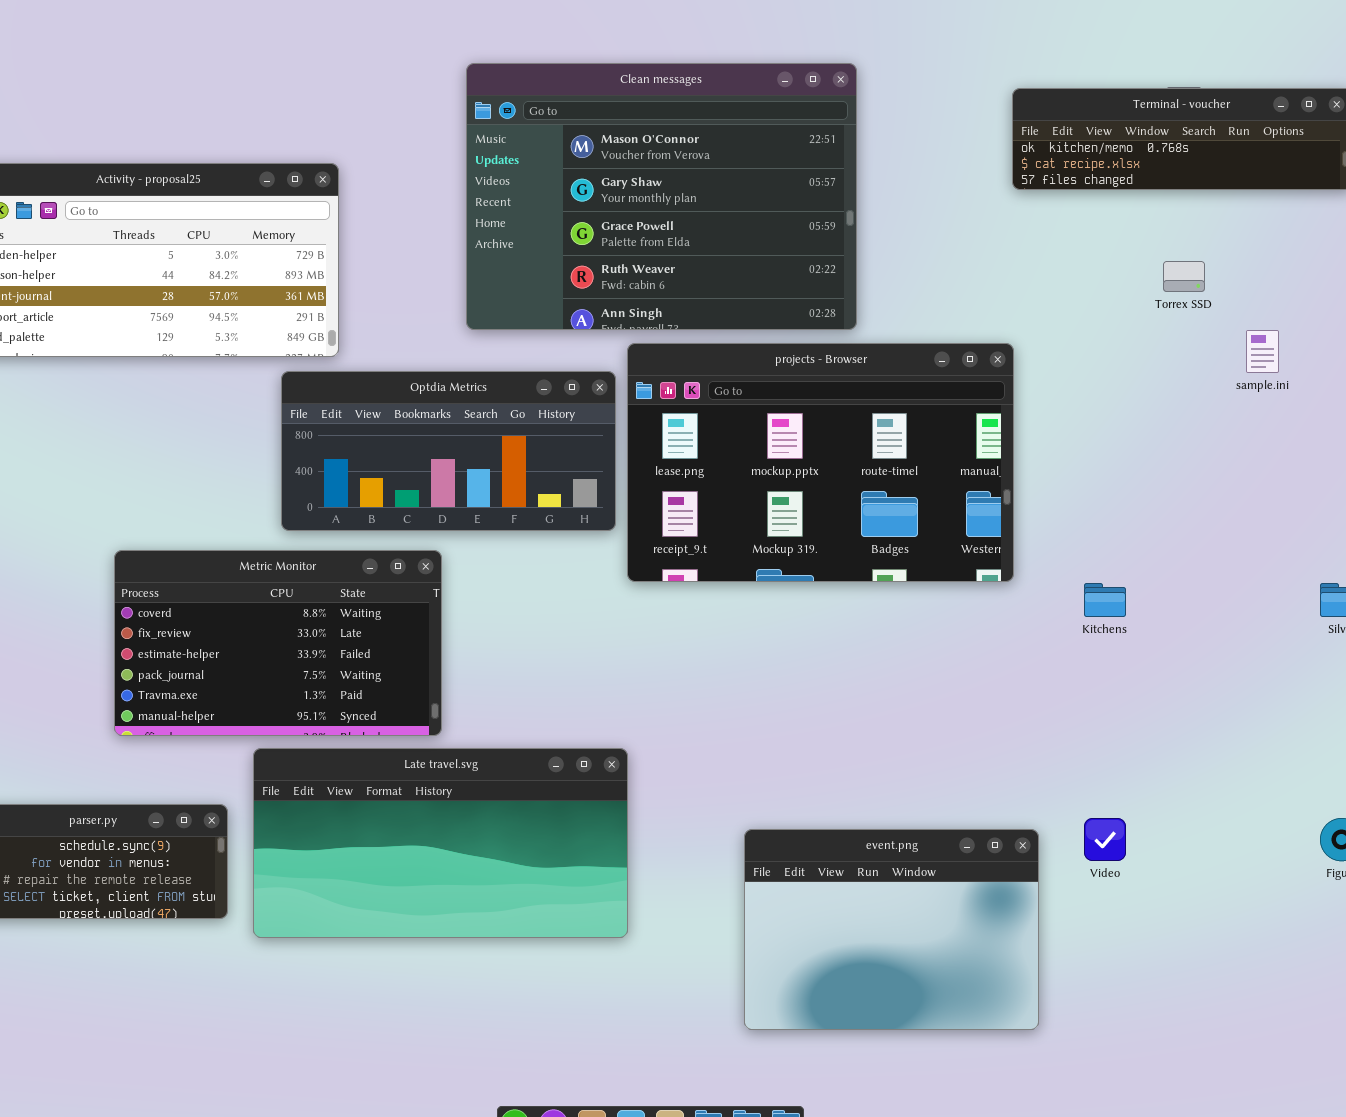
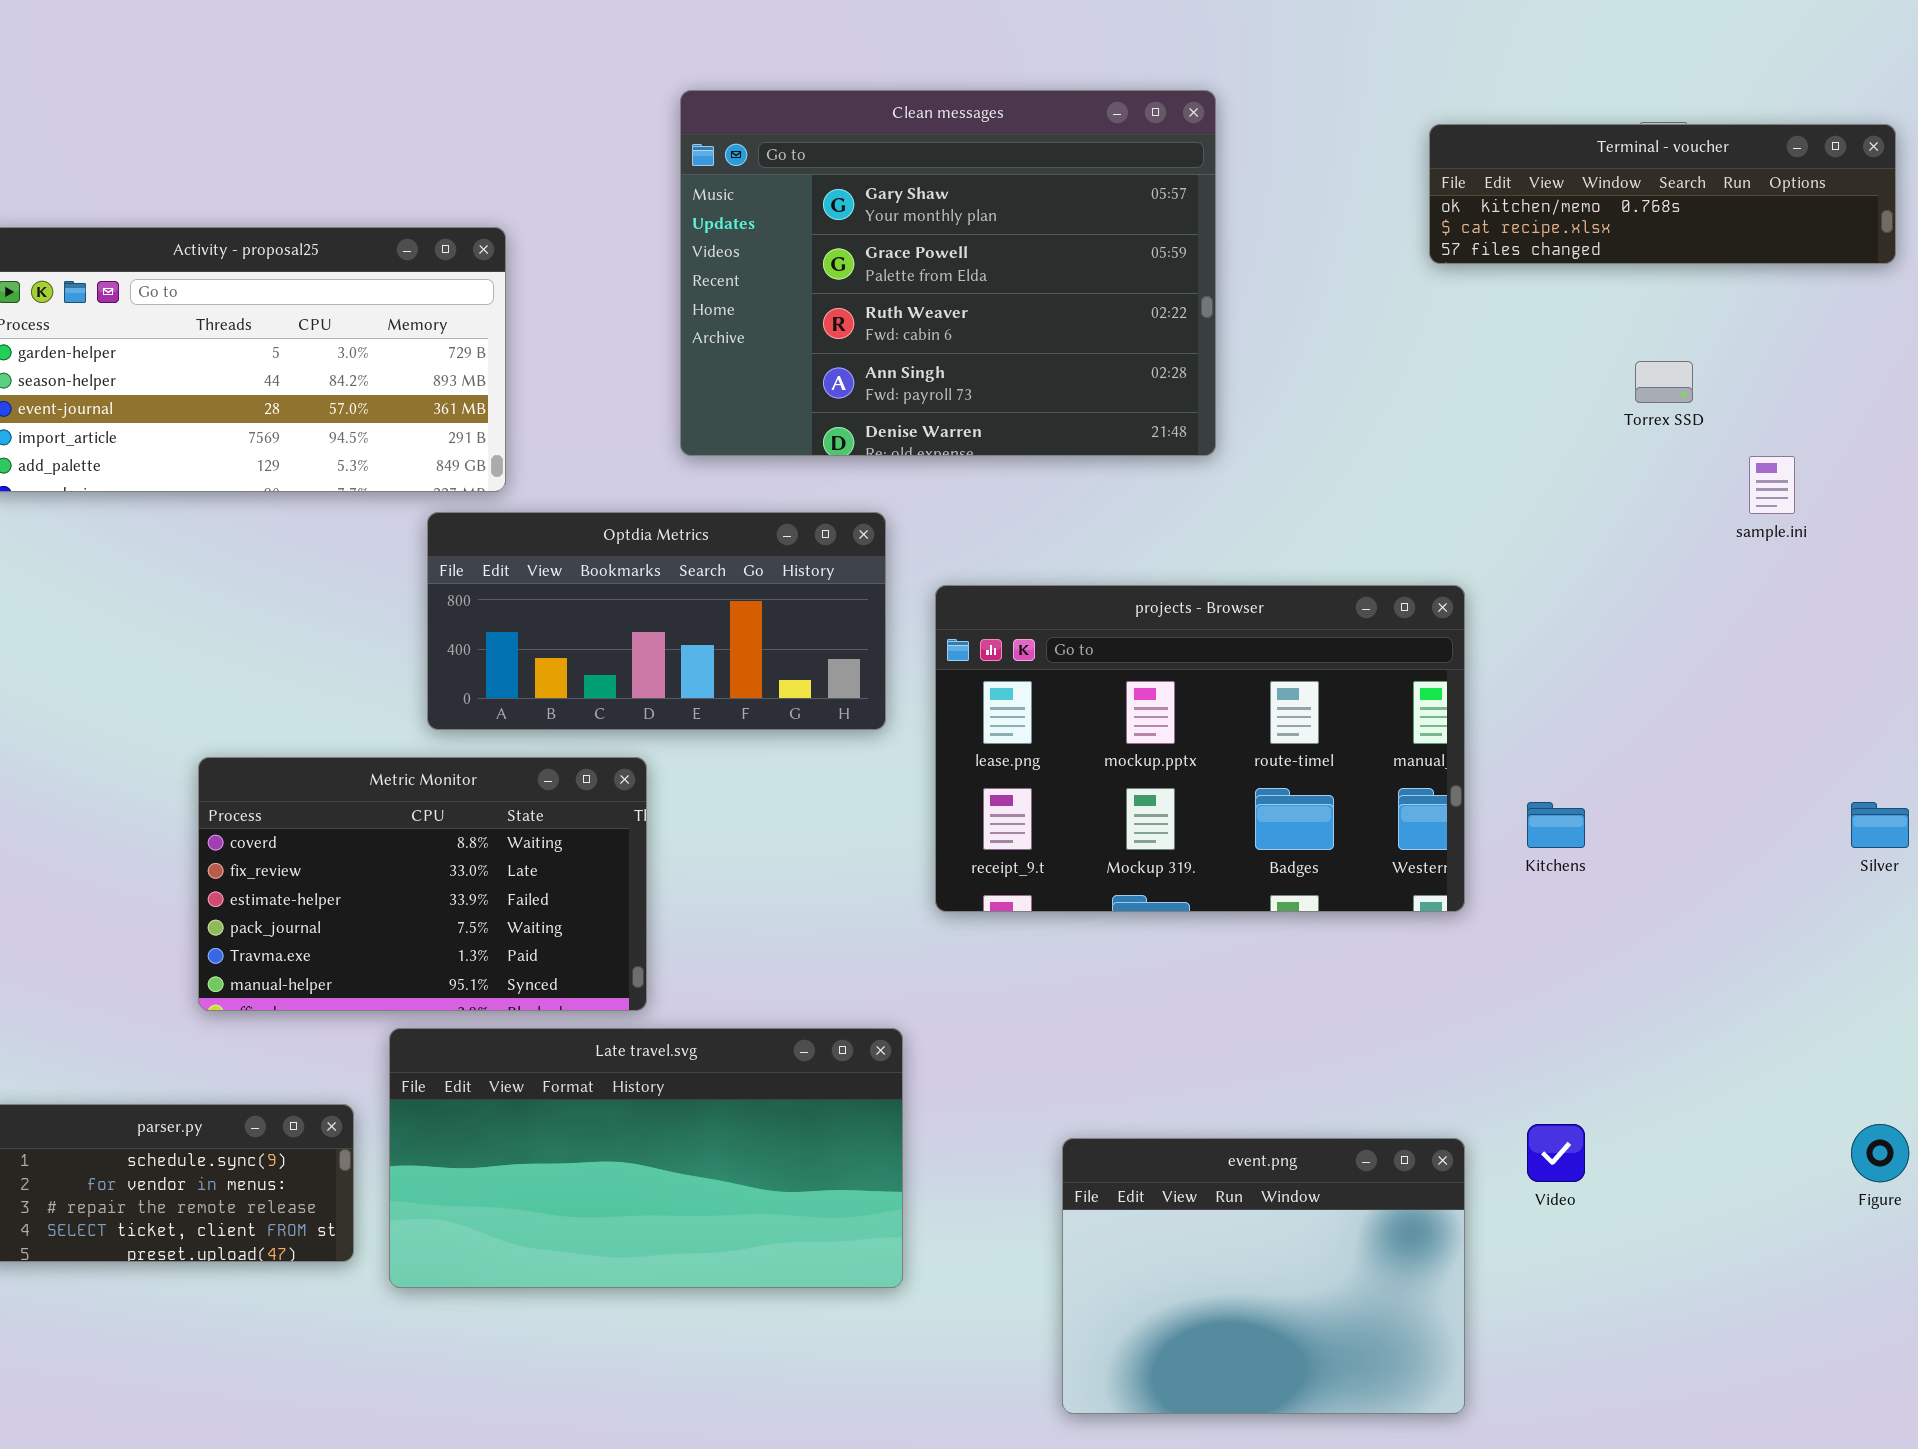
Clean messages: [466,63,857,330] -> [680,90,1216,456], scrolled down 1 row
projects - Browser: [627,343,1014,582] -> [935,585,1465,912], moved

